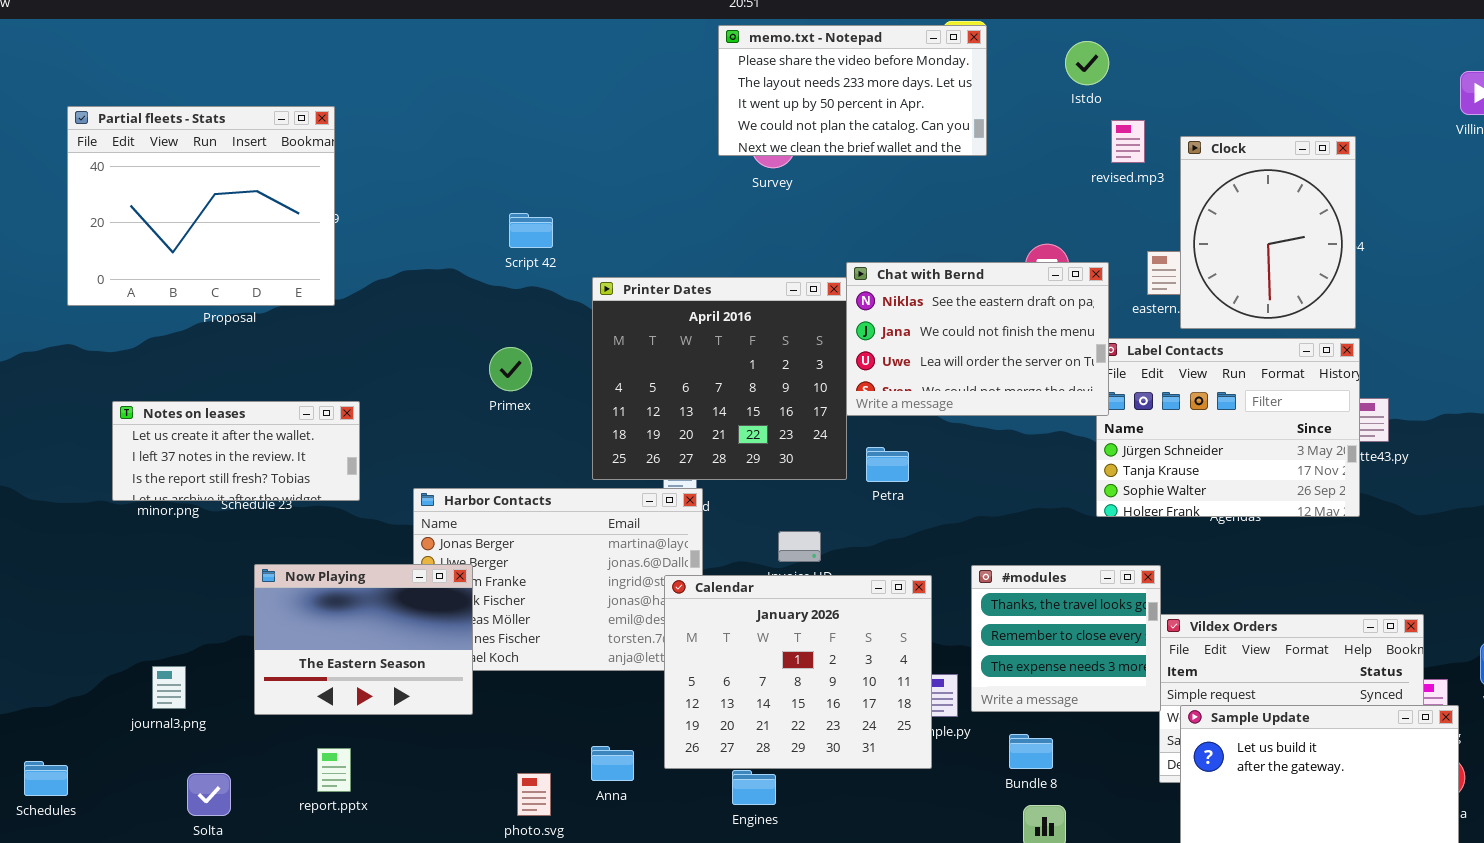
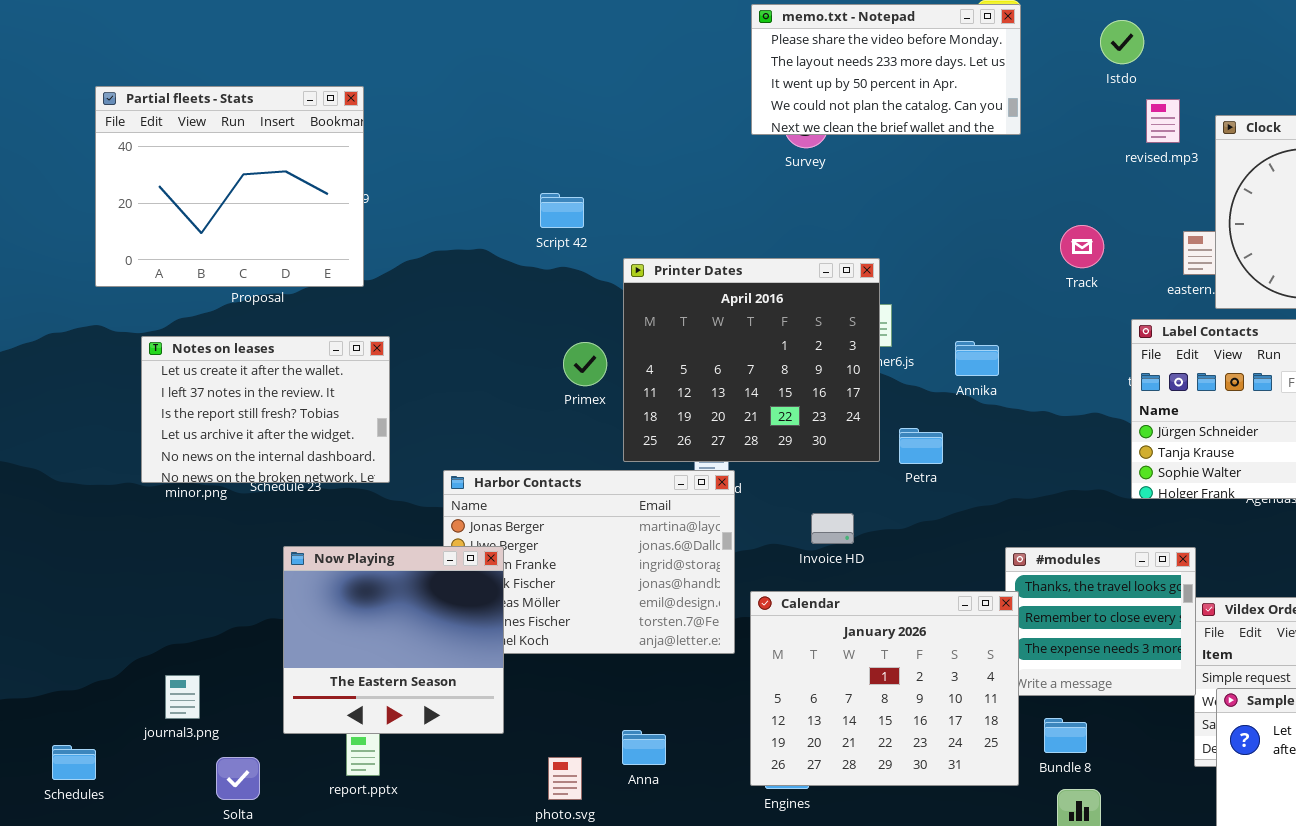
Chat with Bernd: [846,262,1109,416] -> none, closed
Primex: [489,347,532,391] -> [563,342,607,386], moved
Notes on leases: [112,401,360,501] -> [141,336,390,483], resized
Now Playing: [254,564,473,715] -> [283,546,504,734], resized
Calendar: [664,575,932,769] -> [750,591,1019,786], moved
journal3.png: [152,666,186,709] -> [165,675,200,719], moved

